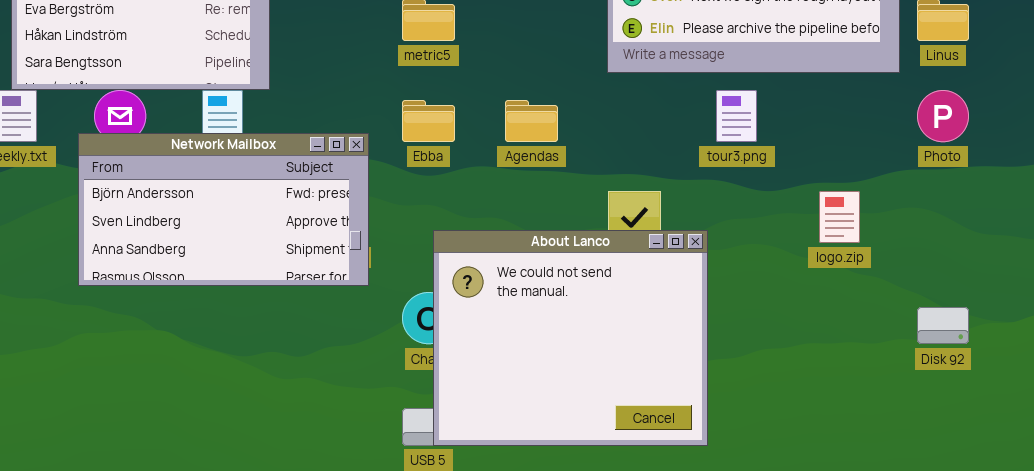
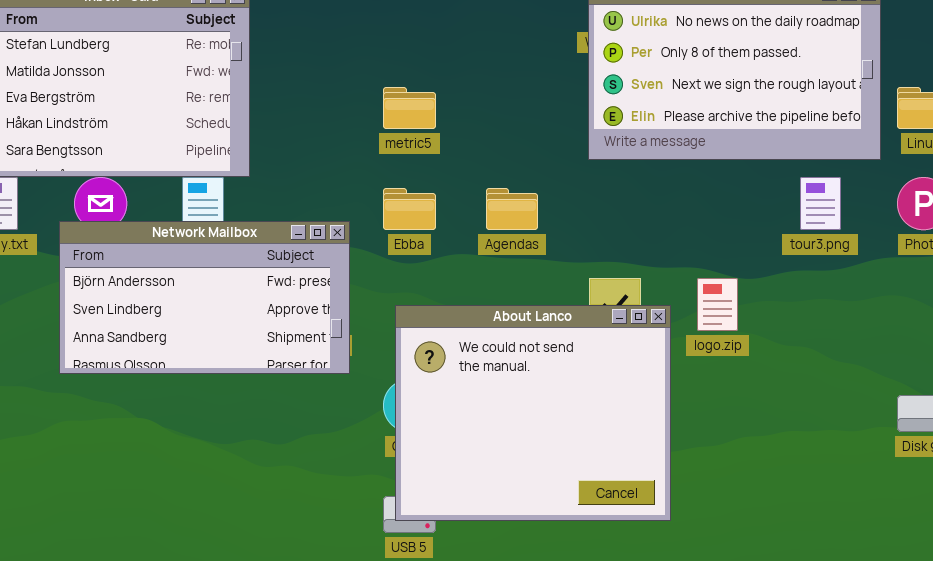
tour3.png: [716,90,757,142] -> [800,177,841,230], moved
logo.zip: [819,191,860,243] -> [697,278,738,331], moved
About Lanco: [433,230,708,446] -> [395,305,671,521], moved

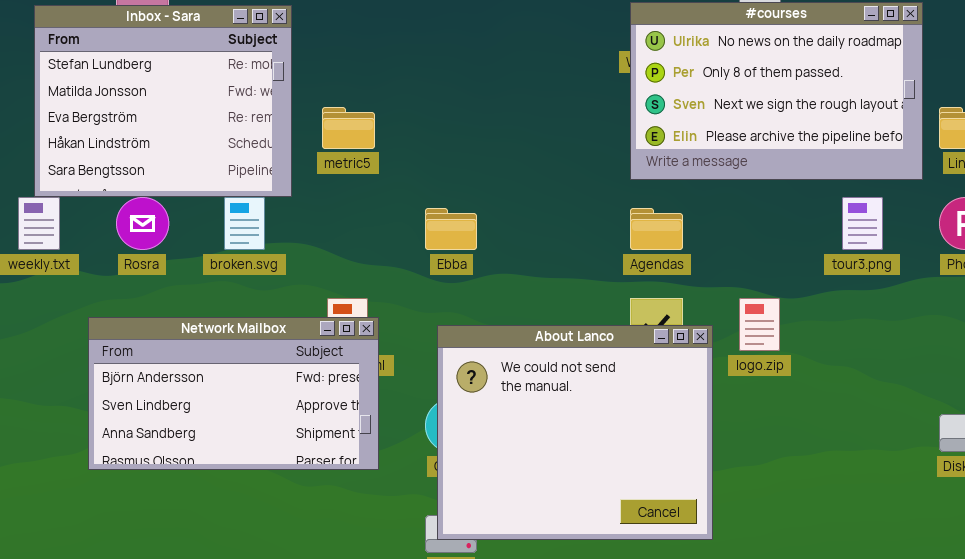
metric5: [383,87,436,129] -> [322,107,375,149], moved
Agendas: [486,188,538,230] -> [630,208,683,250], moved
Network Mailbox: [59,221,350,374] -> [88,317,379,470], moved

